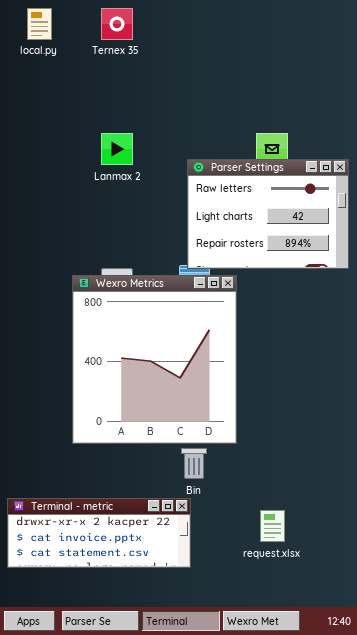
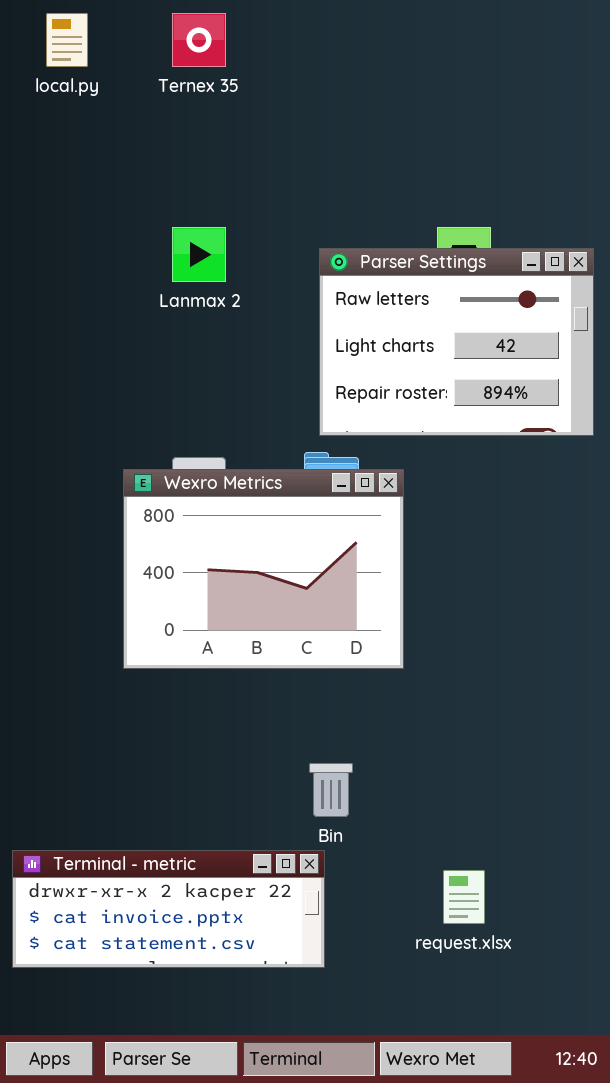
Parser Settings: [187,159,349,269] -> [319,248,594,436], moved
Wexro Metrics: [72,275,237,444] -> [123,469,404,669], resized

